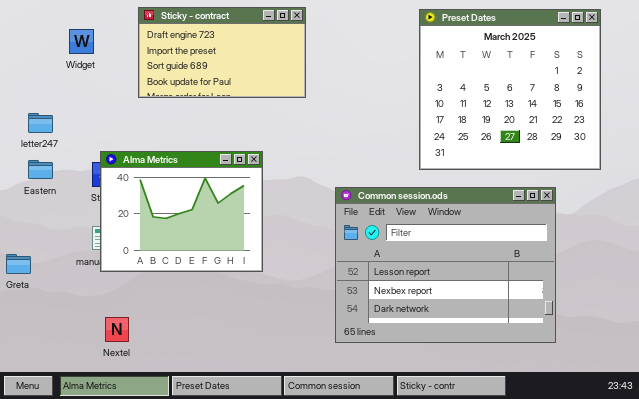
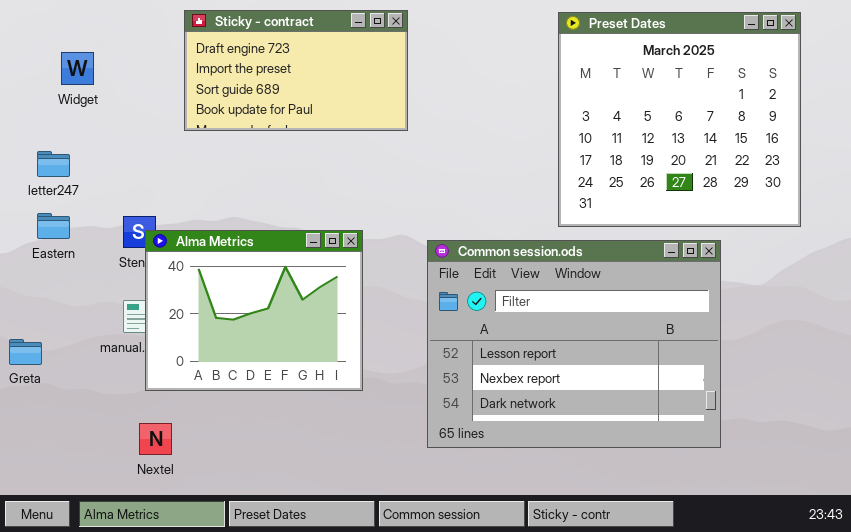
Widget: [69,29,94,54] -> [61,52,94,85], moved
Alma Metrics: [100,151,263,272] -> [145,230,363,391], moved
Common session.ods: [335,187,556,343] -> [427,240,721,448], moved

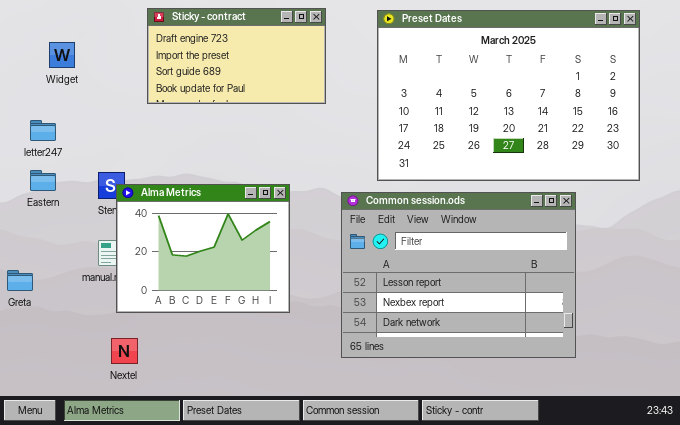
Preset Dates: [558,12,801,227] -> [377,10,640,181], resized

